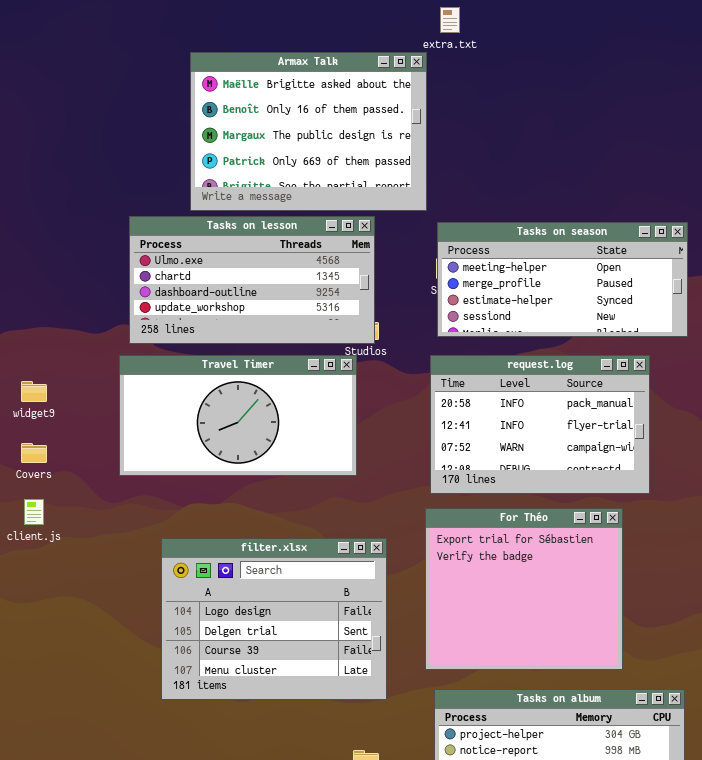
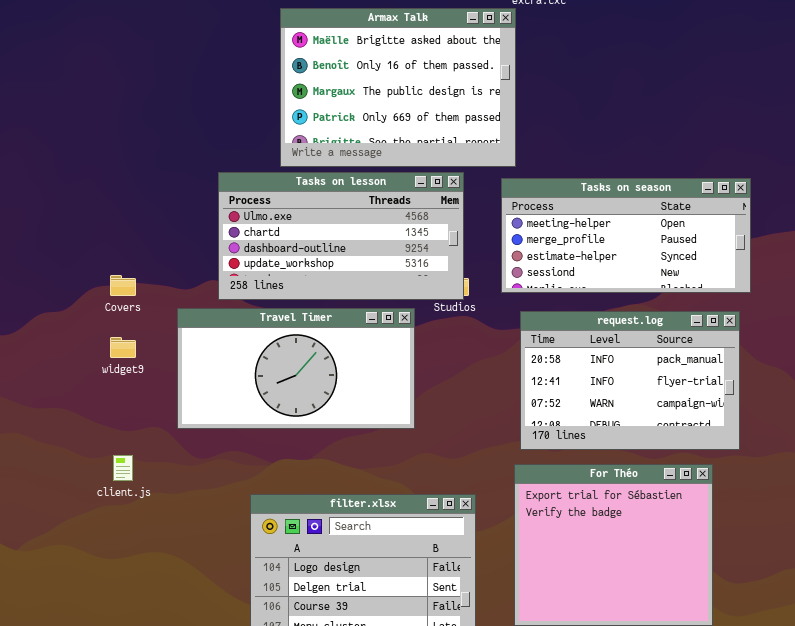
Tasks on season: [437,222,688,337] -> [501,178,751,293], moved
Travel Timer: [119,355,357,476] -> [177,308,415,429], moved
Covers: [21,443,47,463] -> [110,275,136,296], moved

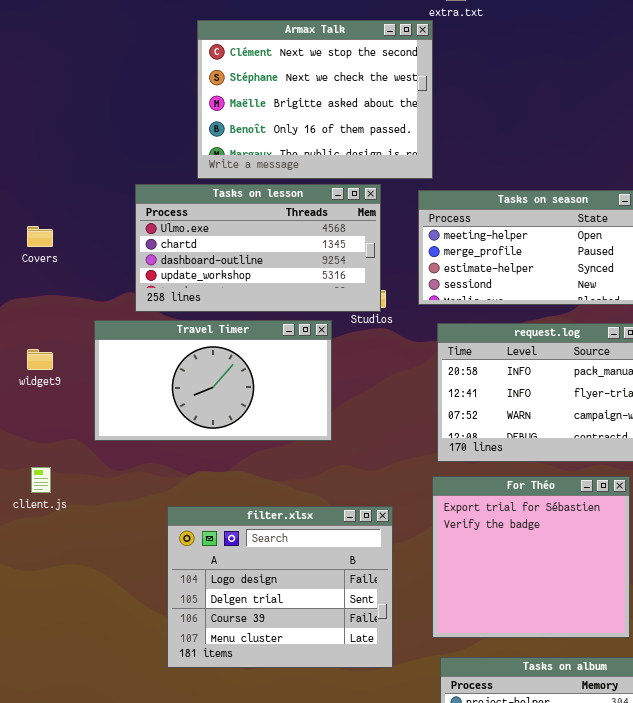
Armax Talk: [280,8,516,167] -> [197,20,433,179], scrolled up 2 rows
Covers: [110,275,136,296] -> [27,226,53,247], moved

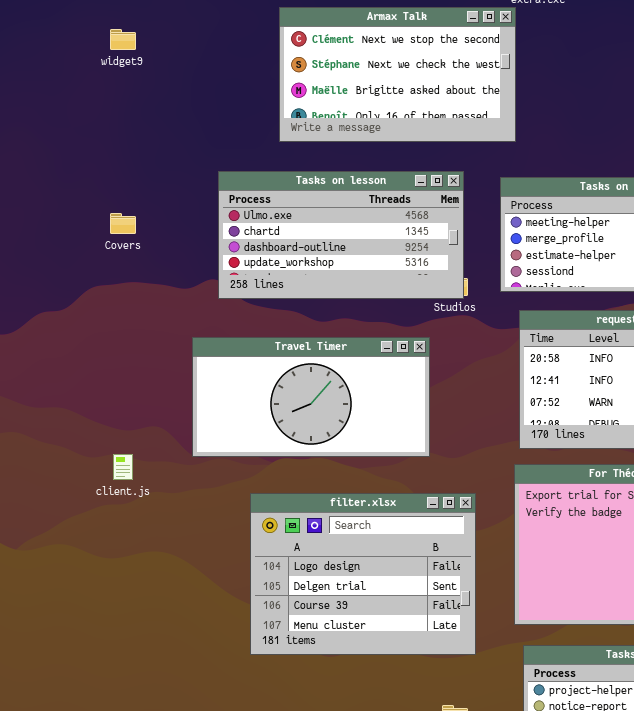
Armax Talk: [197,20,433,179] -> [279,7,516,142], resized
Travel Timer: [94,320,332,441] -> [192,337,430,457], moved
widget9: [27,349,53,370] -> [110,29,136,50], moved

